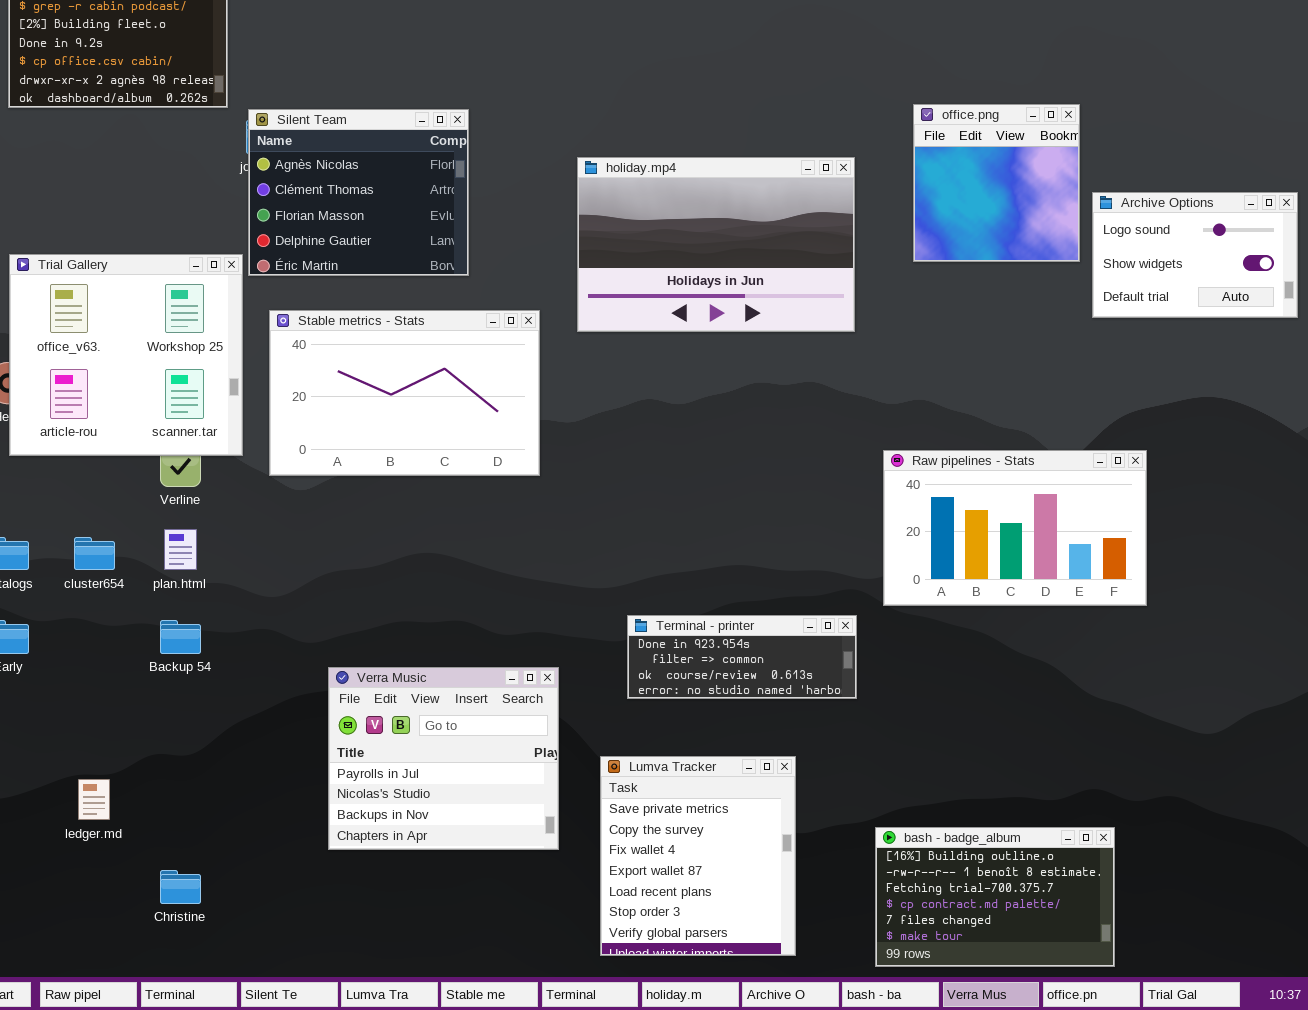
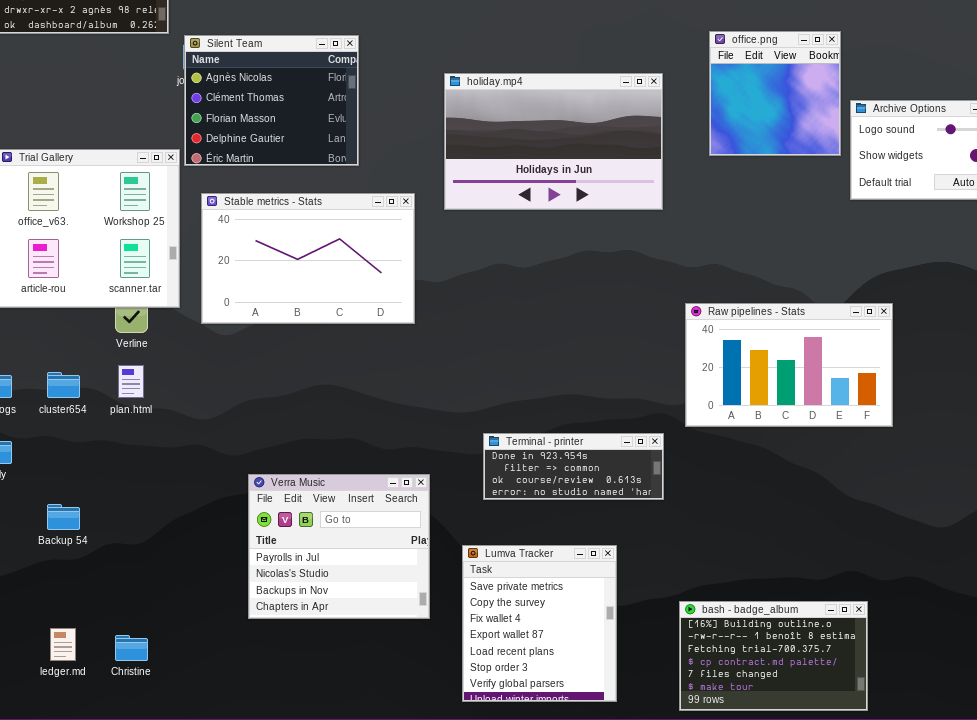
Backup 54: [160,620,201,654] -> [47,504,80,530], moved
ledger.md: [78,779,110,820] -> [50,628,76,661], moved

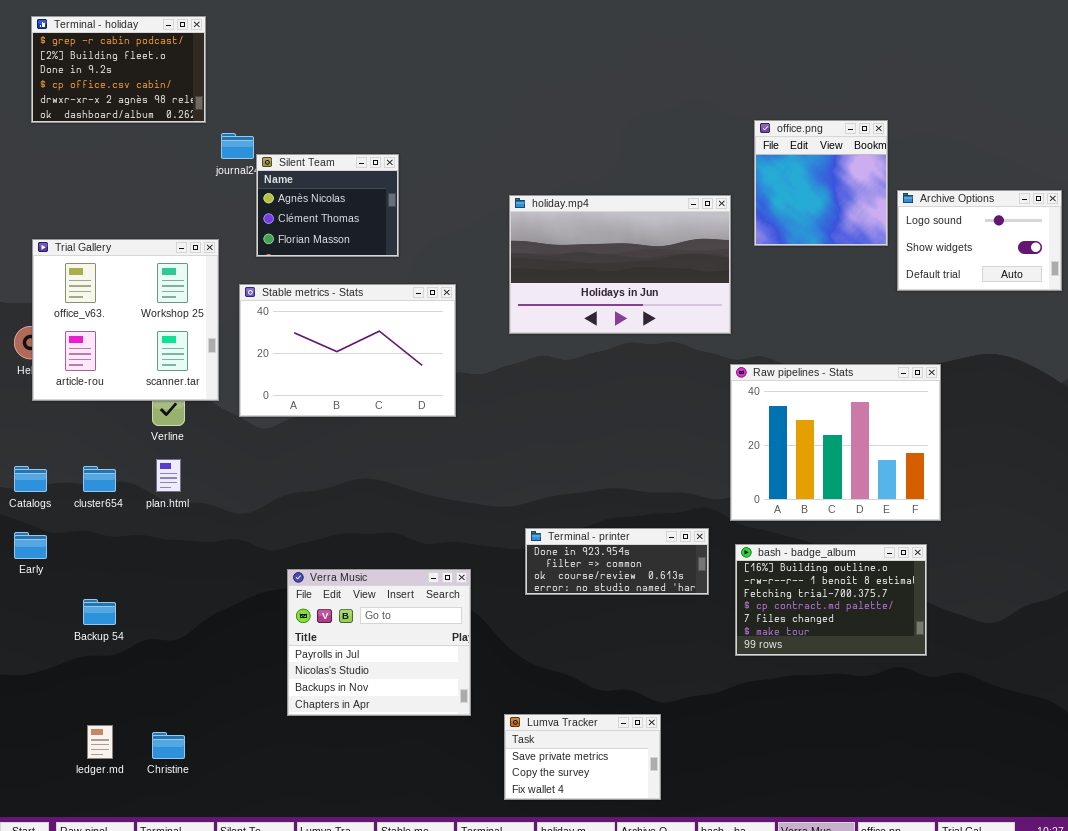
Silent Team: [184,35,359,166] -> [256,154,399,257], resized
holiday.mp4: [444,73,663,210] -> [509,195,731,334], moved
Raw pipelines - Stats: [685,303,893,427] -> [730,364,941,521], resized
Lumva Tracker: [462,545,617,702] -> [504,714,661,800], resized
bash - badge_album: [679,601,868,711] -> [735,544,927,656], moved

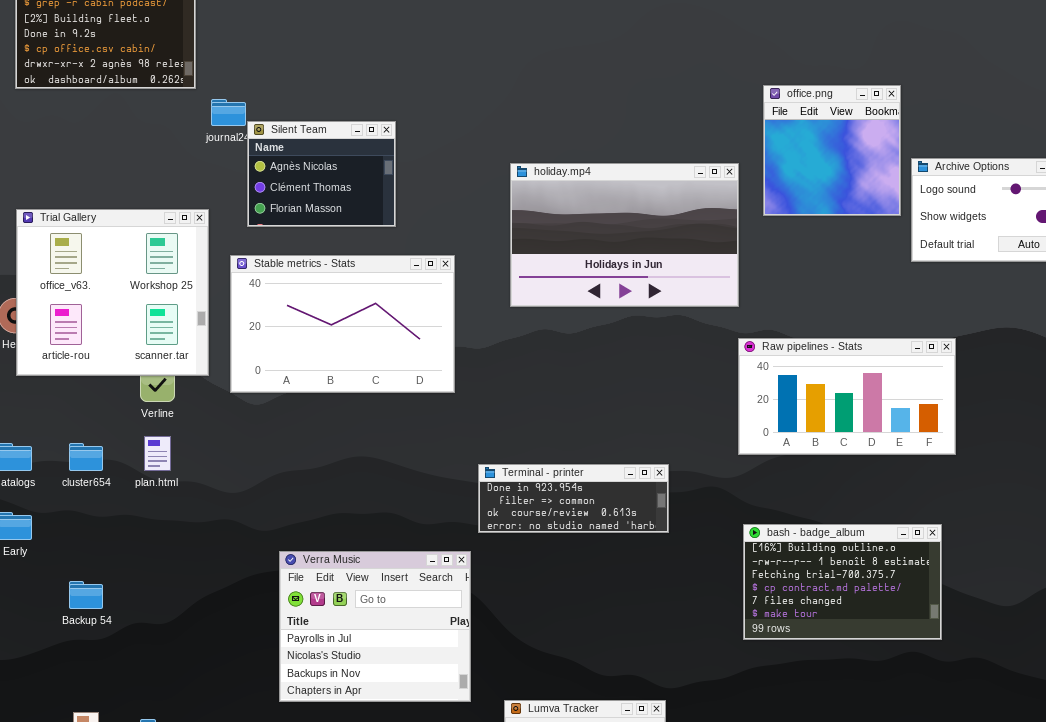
Raw pipelines - Stats: [730,364,941,521] -> [738,338,956,455], resized
Terminal - printer: [525,528,709,595] -> [478,464,669,533], moved

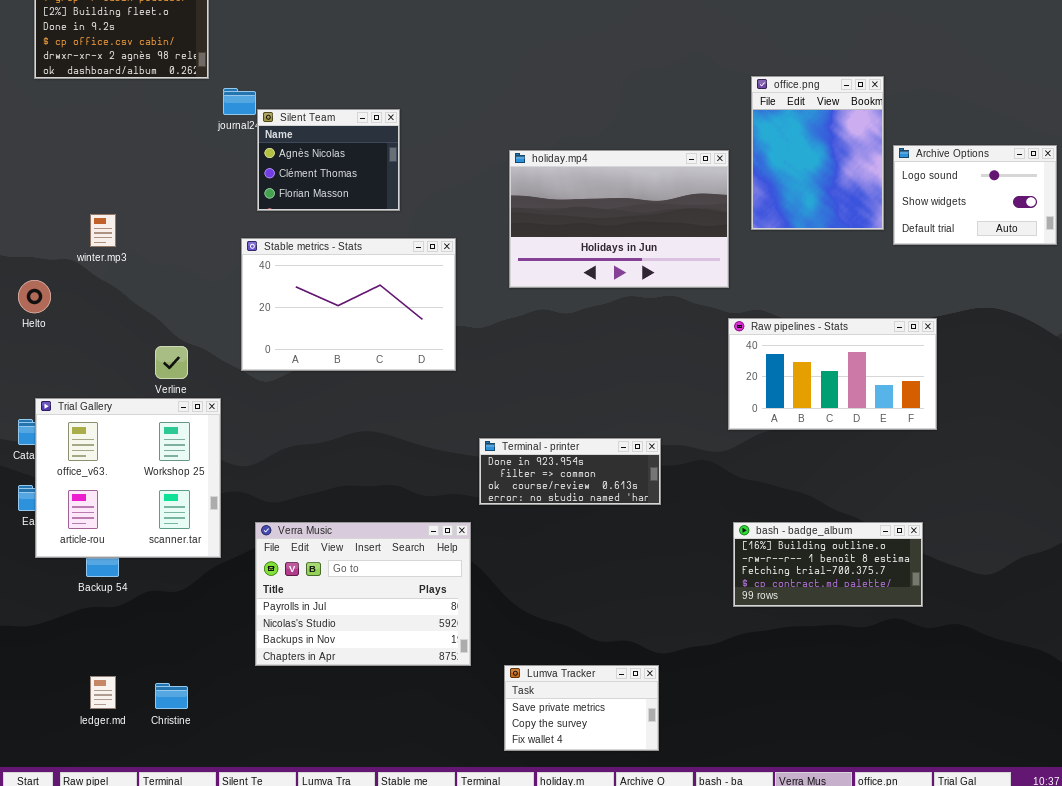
office.png: [763,85,901,216] -> [751,76,884,230], resized
Trial Gallery: [16,209,209,376] -> [35,398,221,558], moved
bash - badge_album: [743,524,942,640] -> [733,522,923,607], resized
Verra Music: [279,551,471,702] -> [255,522,471,666], resized

